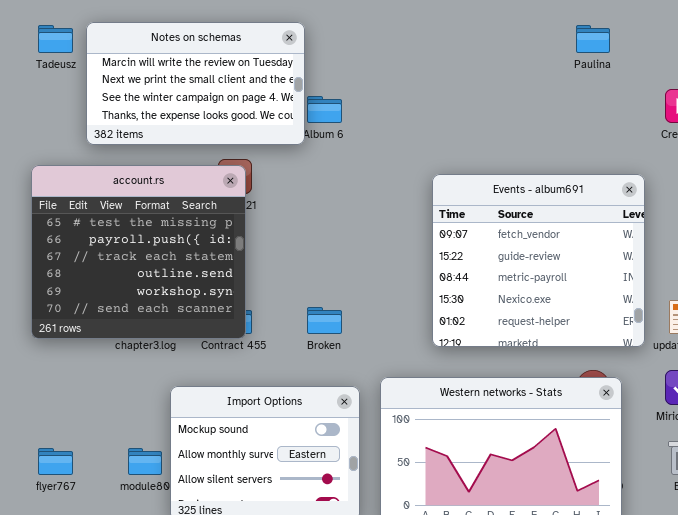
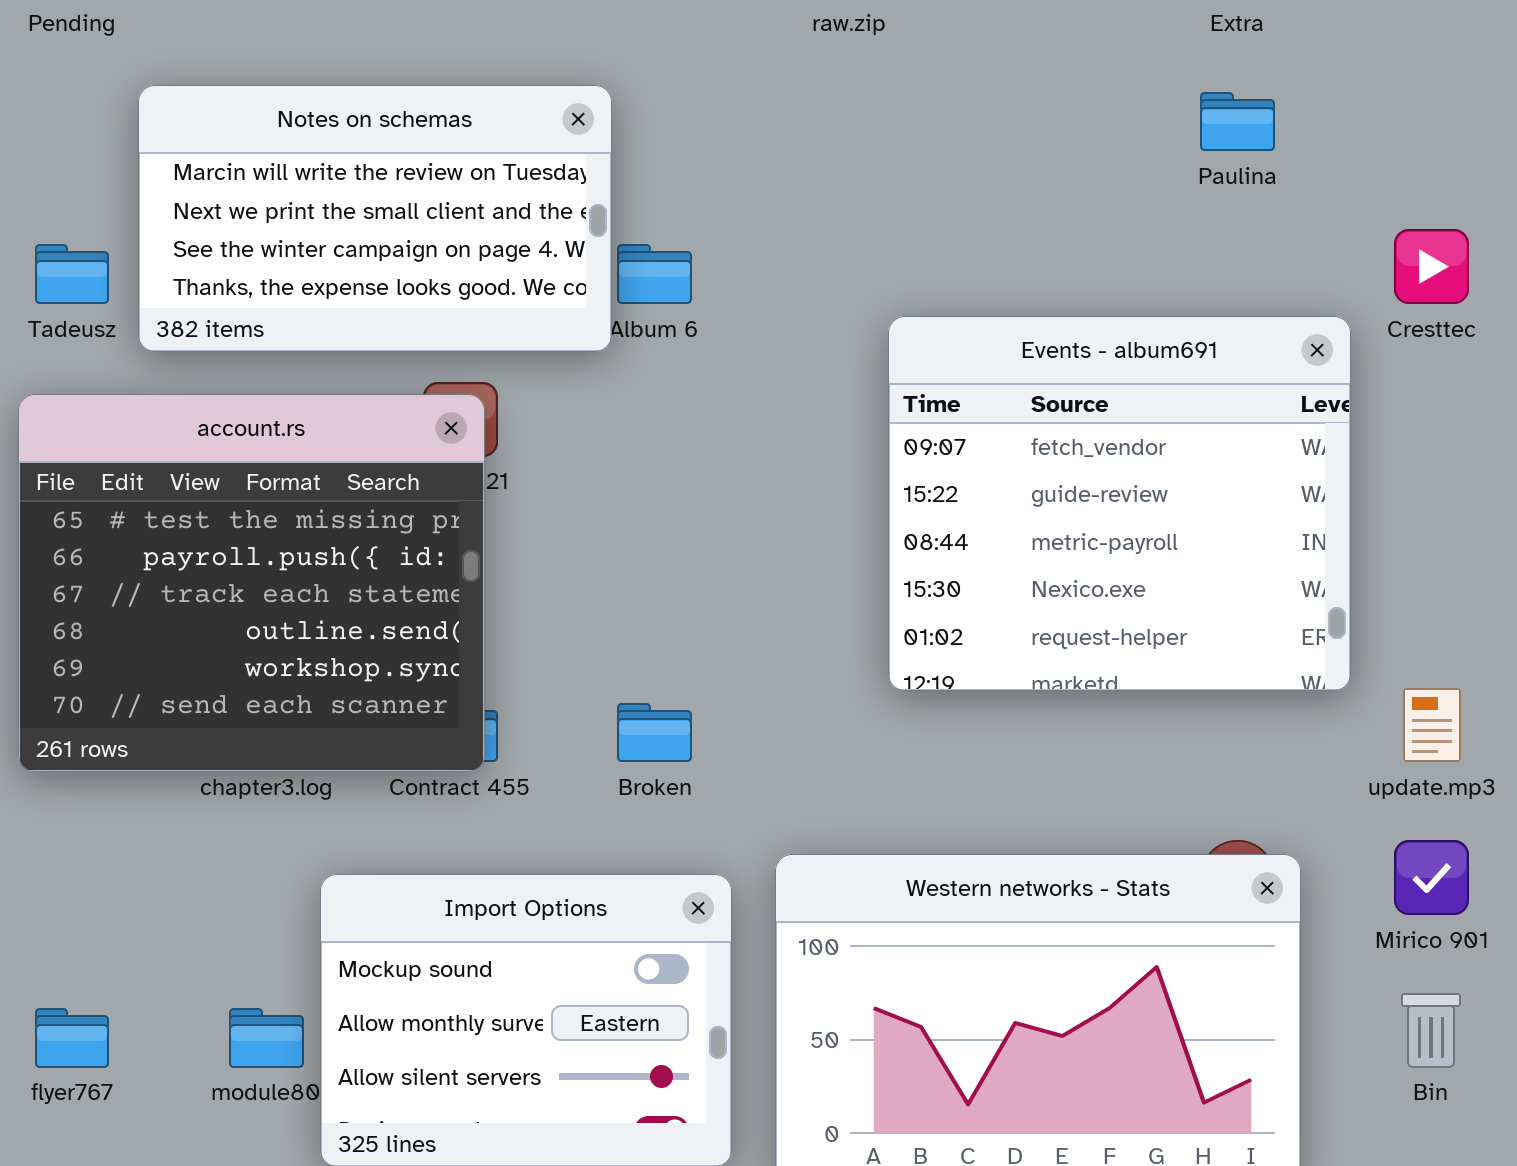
Tadeusz: [38,25,73,53] -> [35,244,109,304], moved
Events - album691: [432,174,645,347] -> [888,316,1351,691], moved

